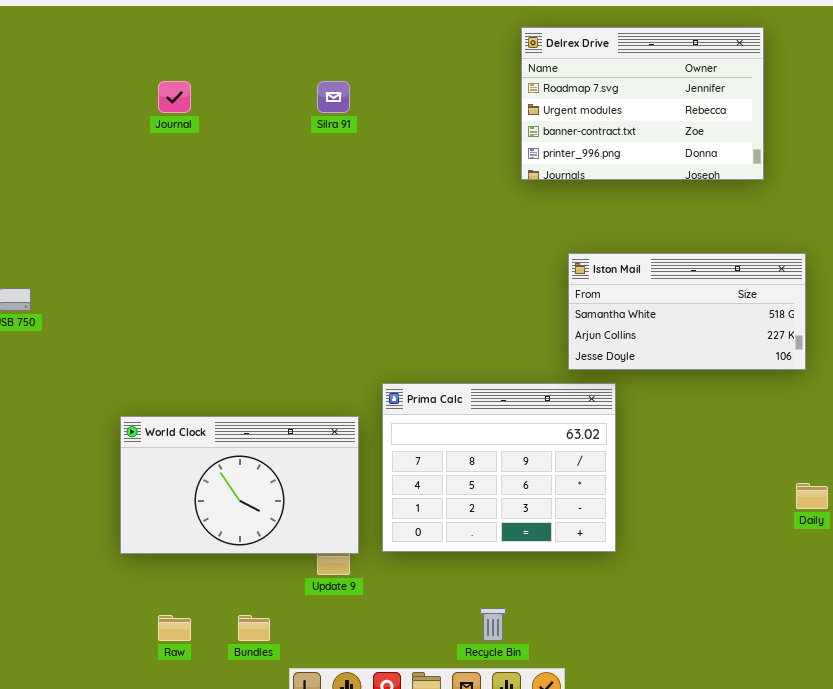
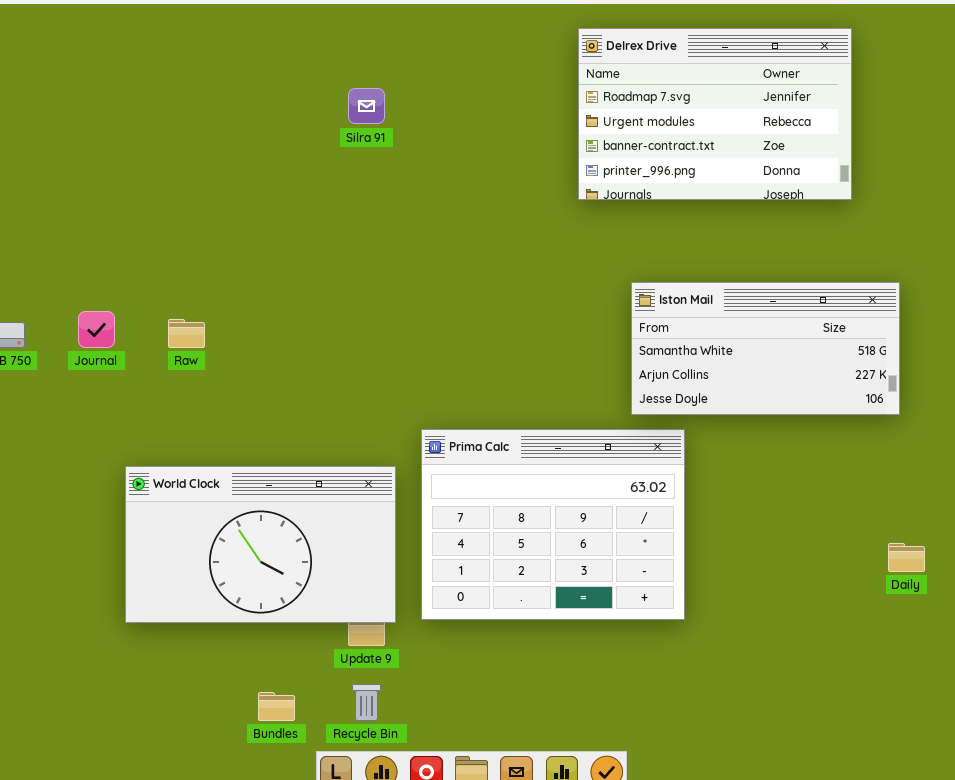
Journal: [158,81,191,113] -> [78,311,115,348], moved
Recycle Bin: [480,608,506,641] -> [352,684,381,721], moved
Raw: [158,615,191,641] -> [168,319,205,348], moved

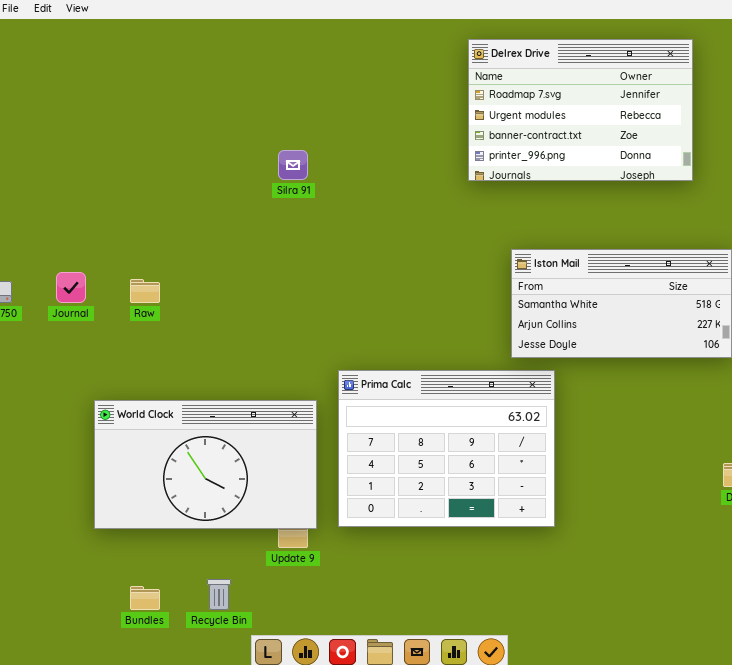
Silra 91: [348,88,385,124] -> [278,150,308,180], moved
Recycle Bin: [352,684,381,721] -> [207,579,231,610], moved
Bundles: [258,692,295,721] -> [130,586,160,610], moved

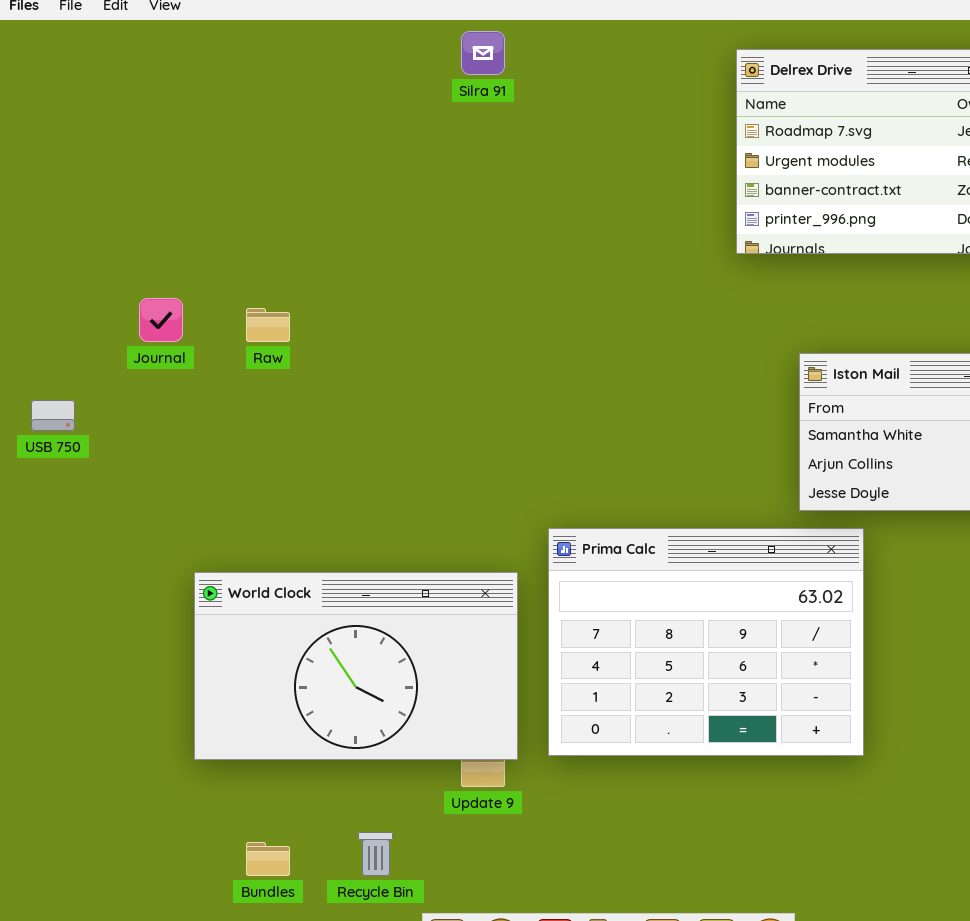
Silra 91: [278,150,308,180] -> [461,31,505,75], moved
Journal: [56,272,86,303] -> [139,298,183,342], moved
Raw: [130,279,160,303] -> [246,308,290,342], moved

